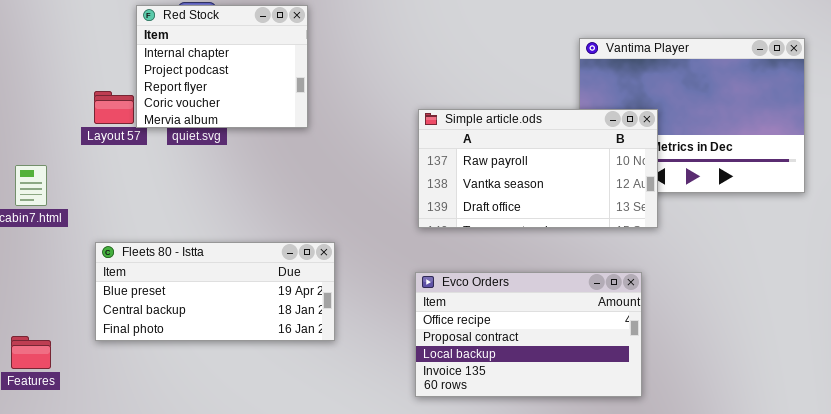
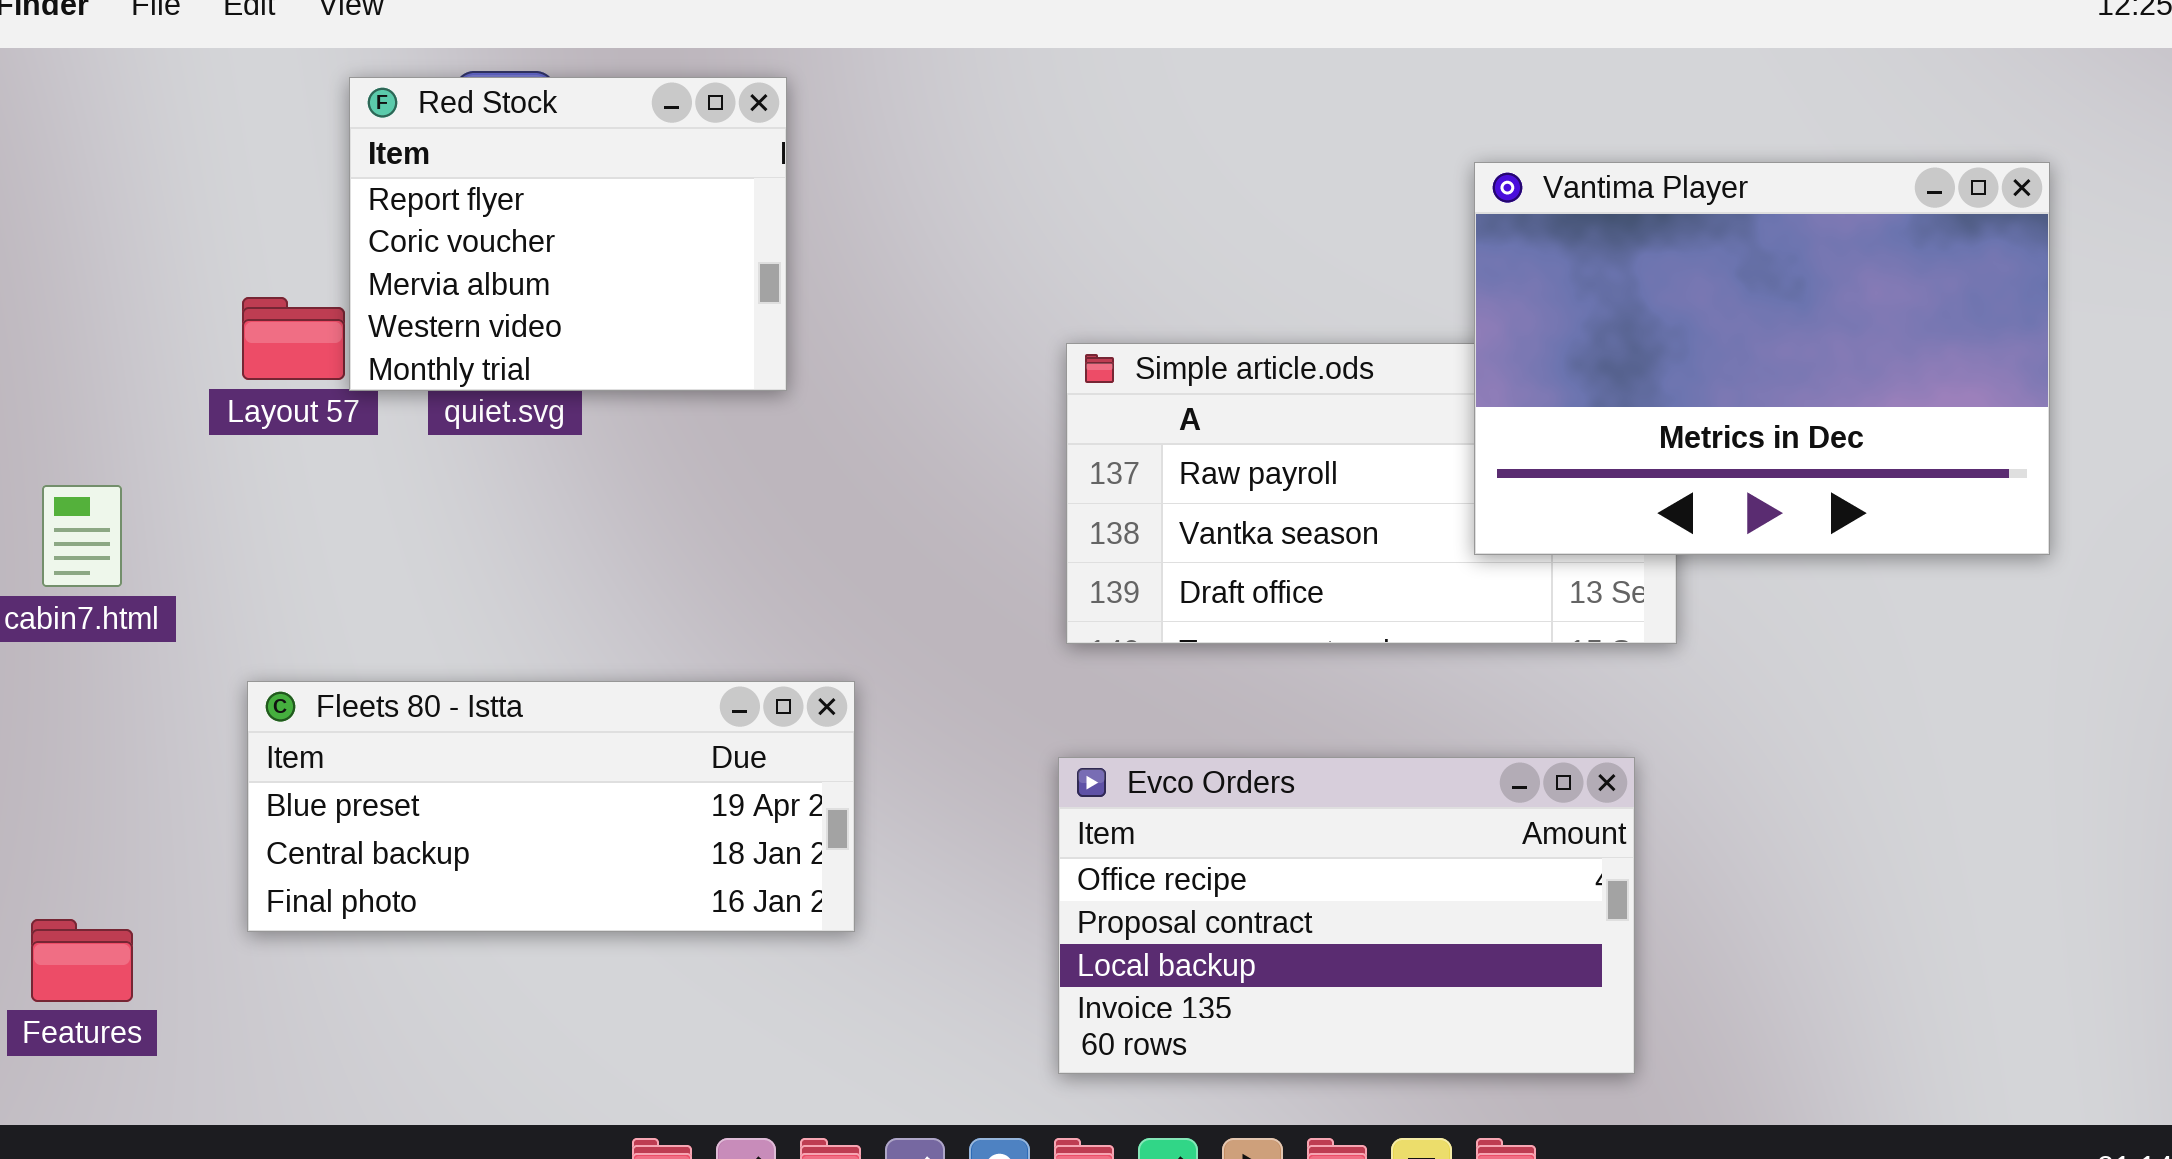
Red Stock: [136,5,308,128] -> [349,77,787,391], scrolled down 2 rows
Vantima Player: [579,38,805,193] -> [1474,162,2050,555], raised

